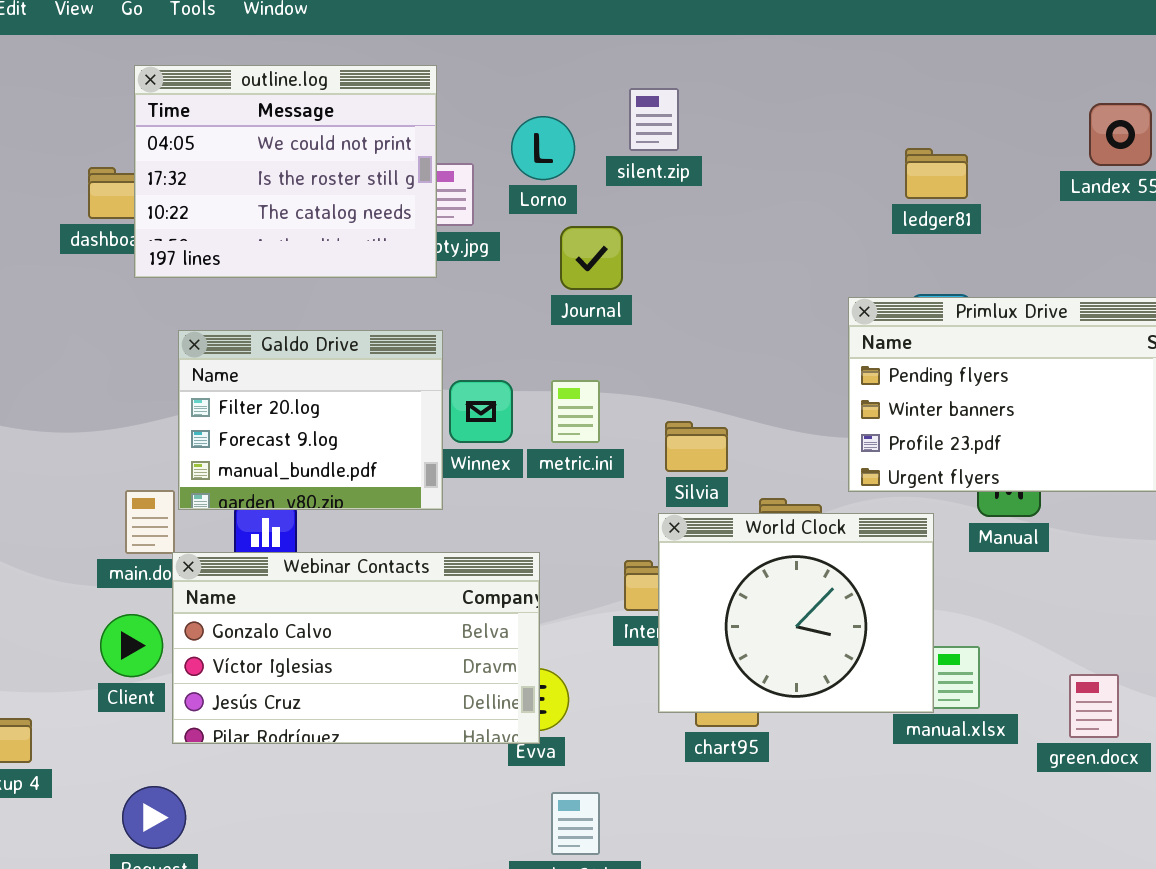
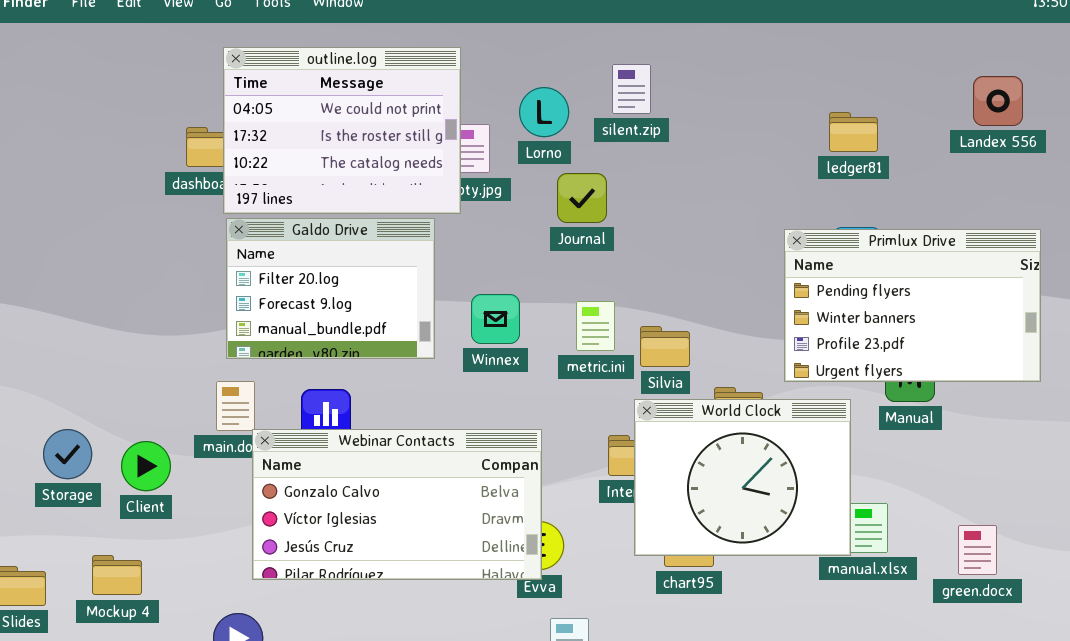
Galdo Drive: [178,330,443,510] -> [226,218,435,359], moved
metric.ini: [551,380,600,443] -> [576,301,615,351], moved
Client: [100,614,163,677] -> [121,441,171,491], moved

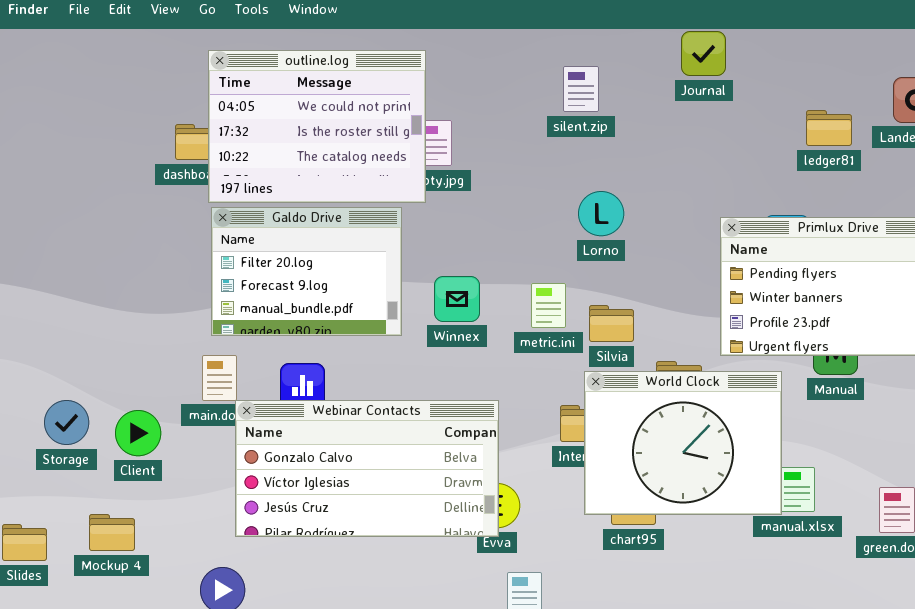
Lorno: [519,87,569,137] -> [578,191,624,236], moved
ledger81: [829,112,878,152] -> [806,110,852,146], moved
Journal: [557,173,607,223] -> [681,31,726,76], moved

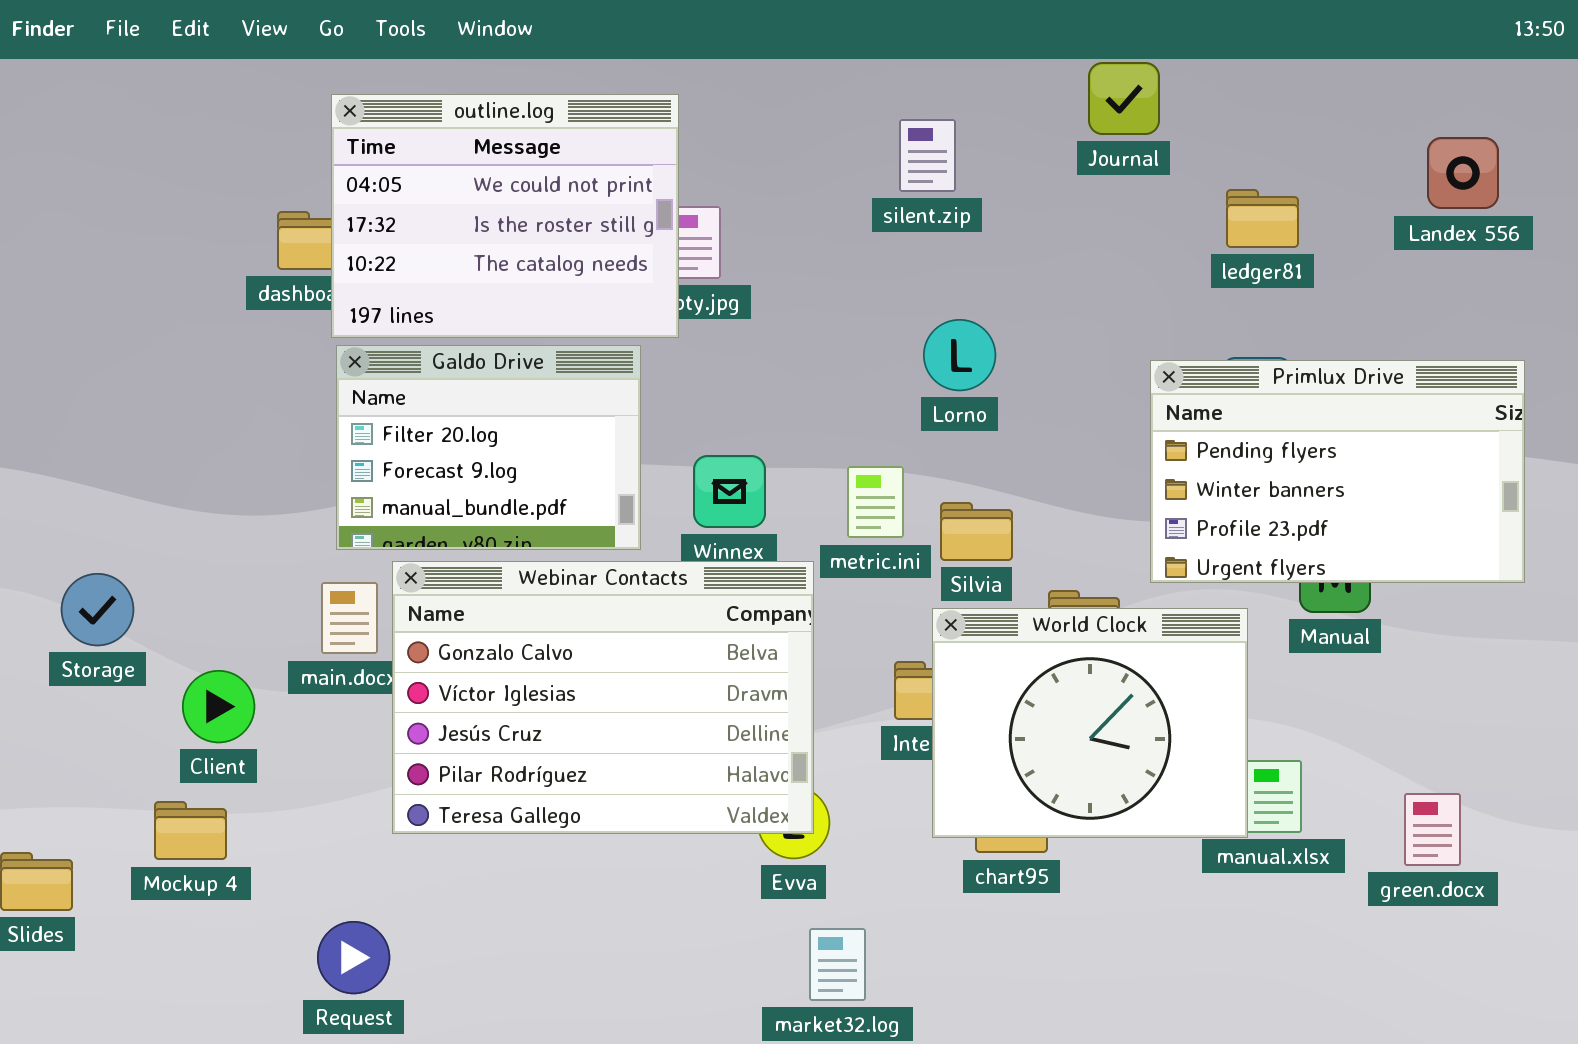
ledger81: [806,110,852,146] -> [1226,189,1299,248], moved
Storage: [44,400,89,445] -> [61,573,134,646], moved
Webinar Contacts: [235,400,499,537] -> [392,561,814,834], moved, resized
Mockup 4: [89,514,135,551] -> [154,801,227,860], moved

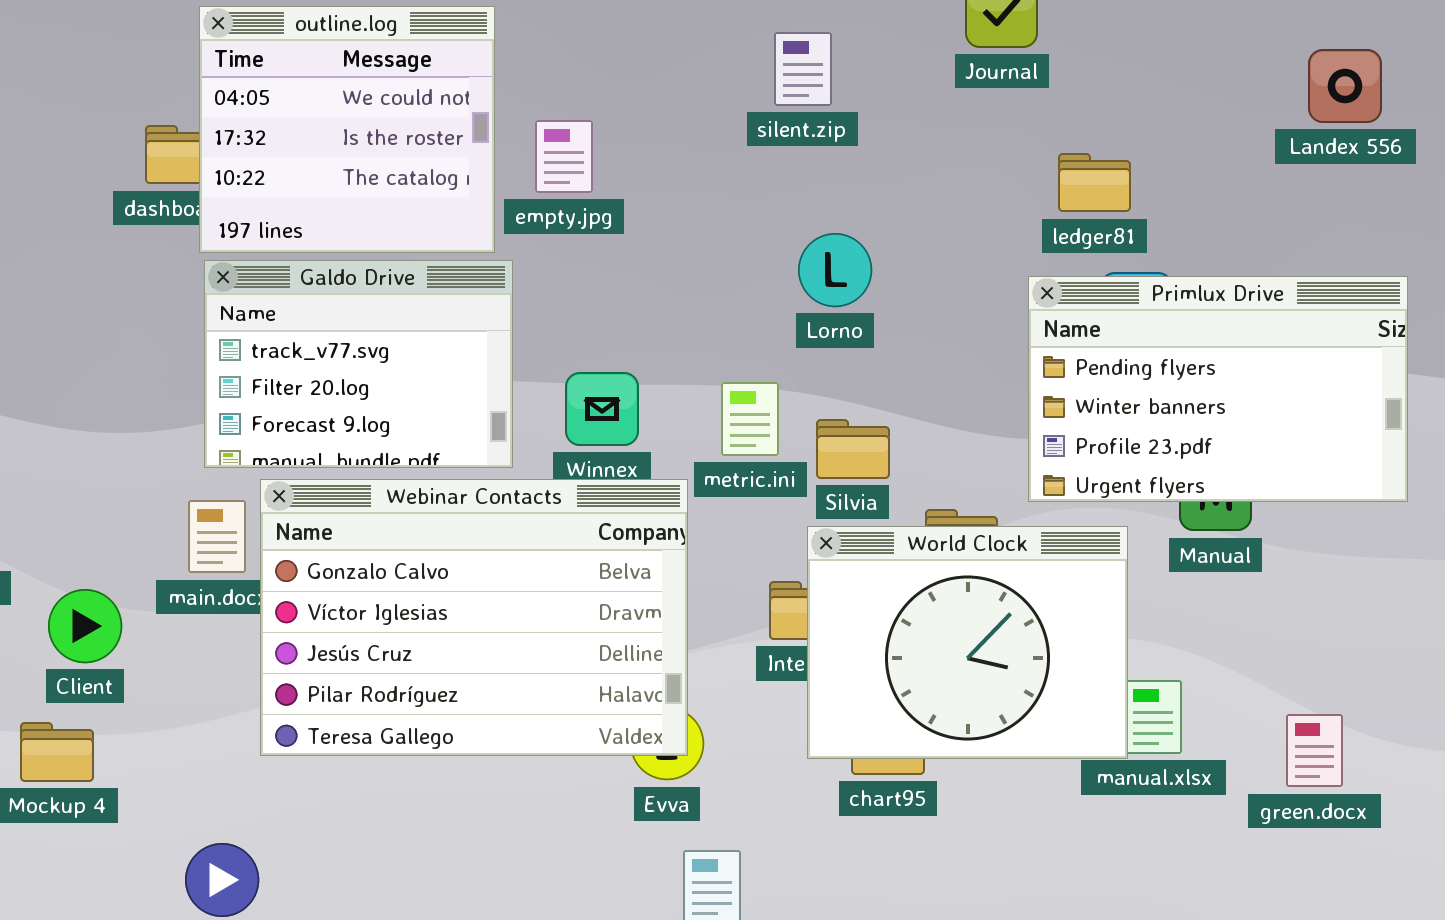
outline.log: [331,94,679,338] -> [199,6,495,253], resized
ledger81: [1226,189,1299,248] -> [1058,153,1131,212], moved
Galdo Drive: [336,345,641,550] -> [204,260,513,468], scrolled up 1 row

